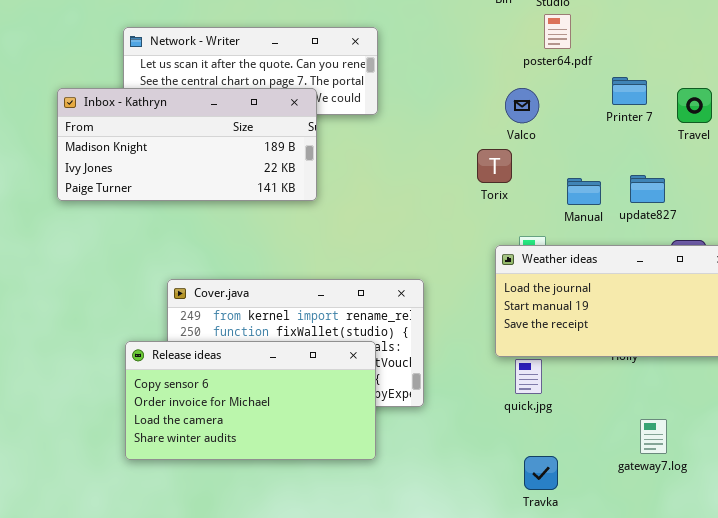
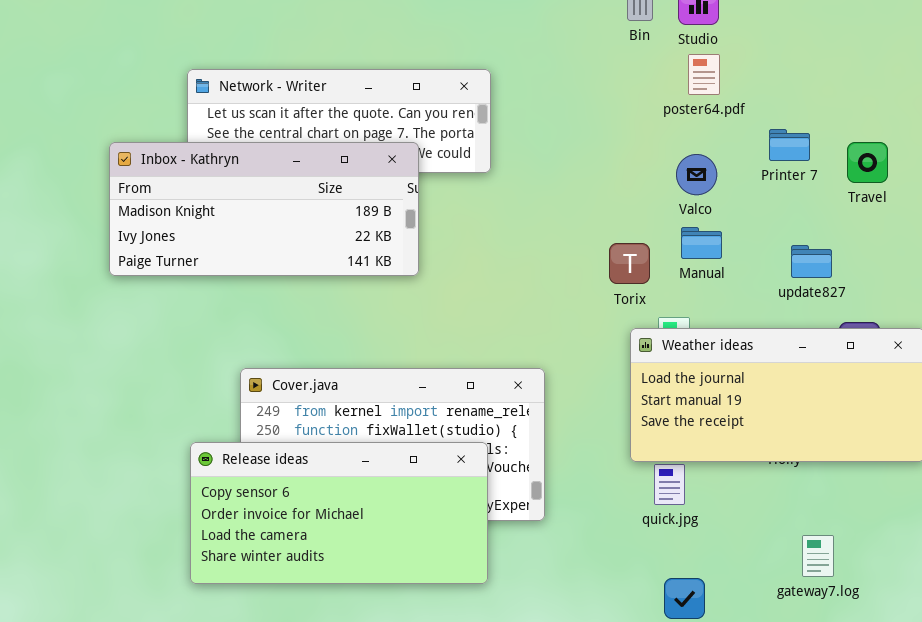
Valco: [505,88,539,123] -> [676,154,717,195], moved
Torix: [477,149,512,183] -> [609,243,650,284], moved
Manual: [567,178,601,205] -> [681,227,722,259], moved

